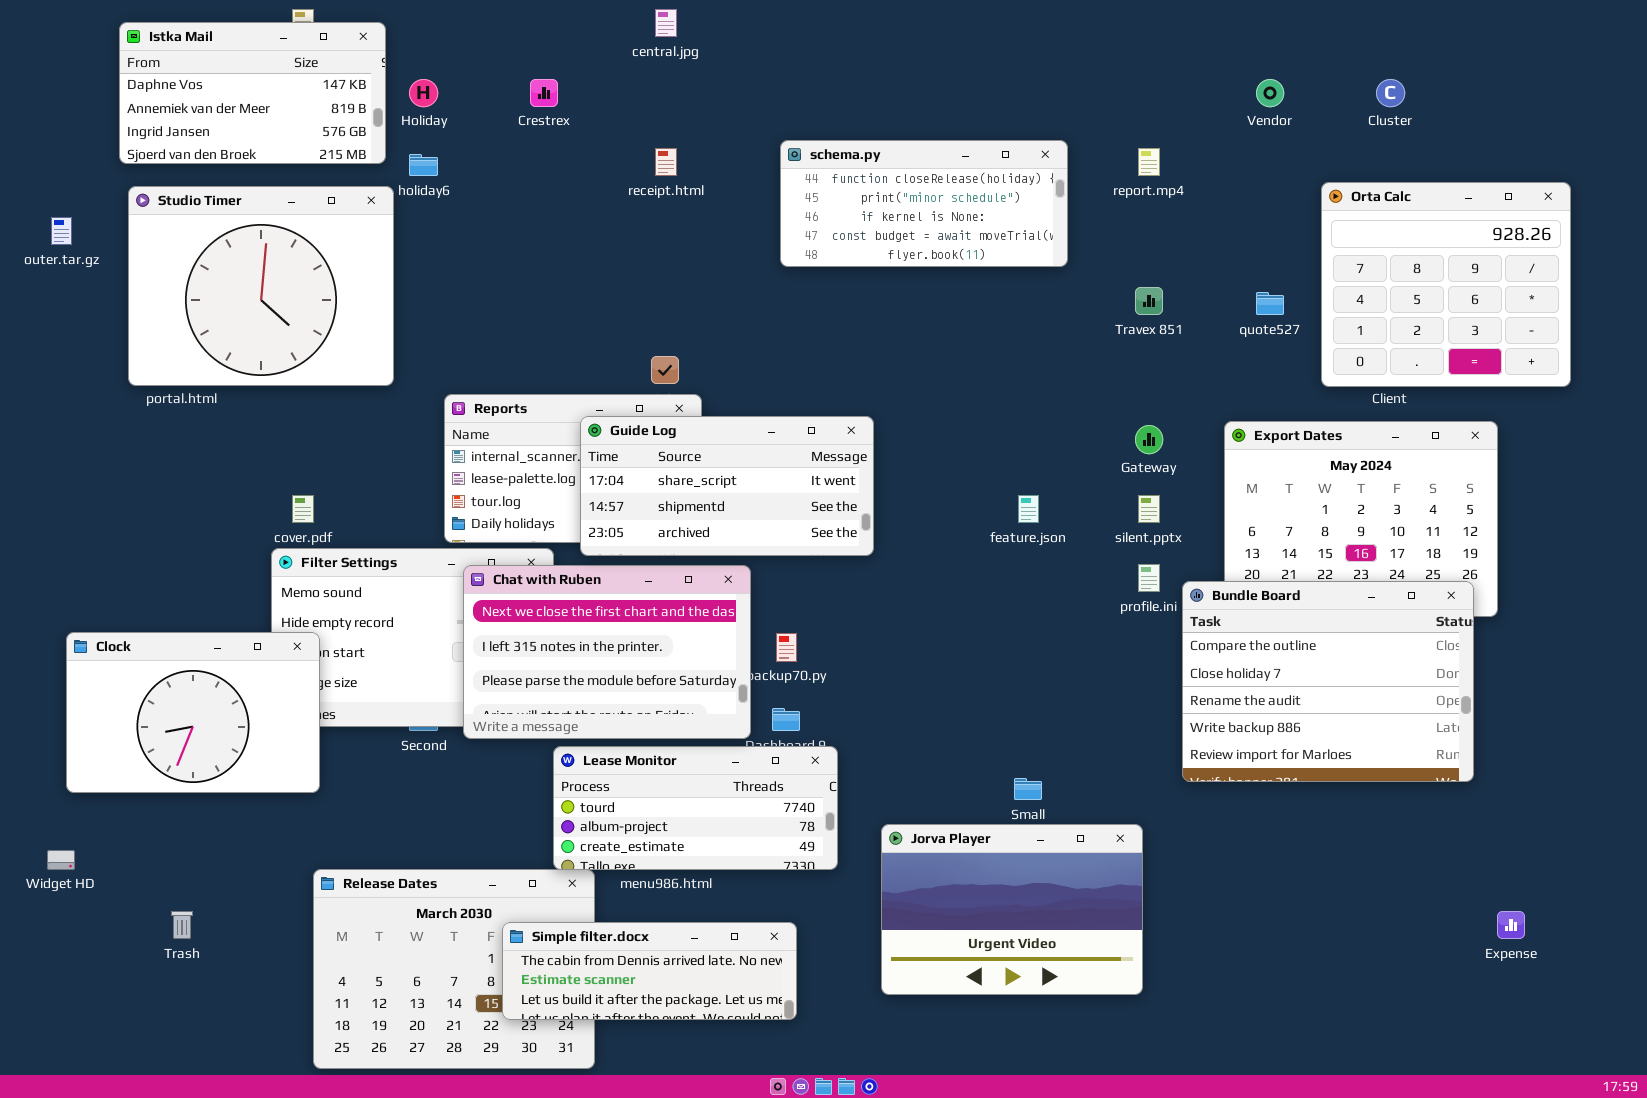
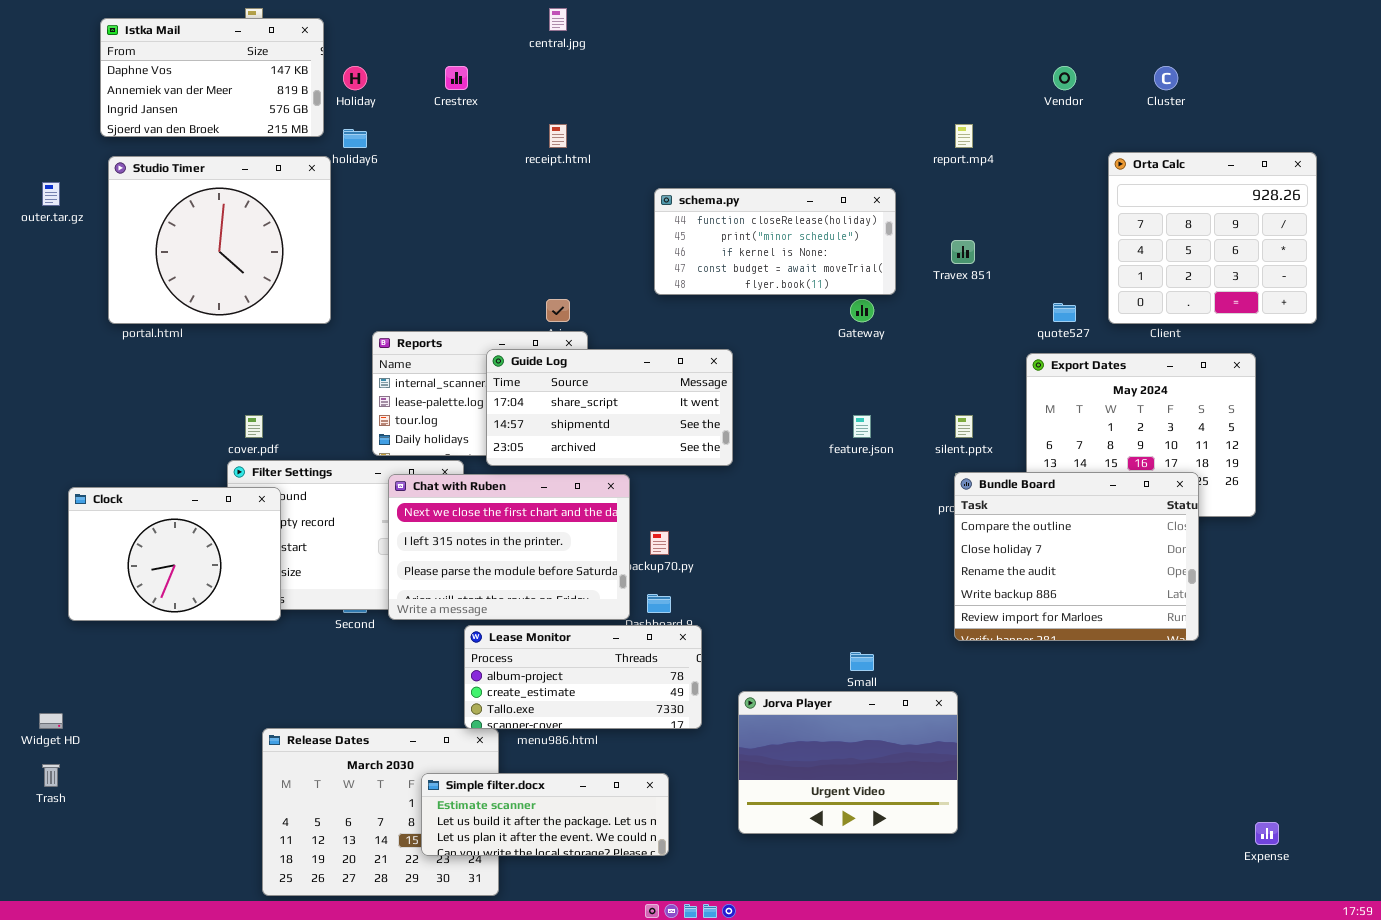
schema.py: [780,140,1068,267] -> [654,188,896,295], moved
quote527: [1256,292,1284,315] -> [1053,303,1076,322], moved
Gateway: [1135,425,1163,454] -> [850,299,874,322], moved
Bundle Board: [1182,581,1474,782] -> [954,472,1199,641], moved
Clock: [66,632,320,793] -> [68,487,281,621], moved
Lease Monitor: [553,746,838,870] -> [464,625,702,729], scrolled down 1 row
Trash: [171,911,193,939] -> [42,764,60,787], moved
Expense: [1497,911,1525,939] -> [1255,822,1279,845], moved
Simple filter.docx: [502,922,797,1020] -> [421,773,669,856], scrolled down 1 row

